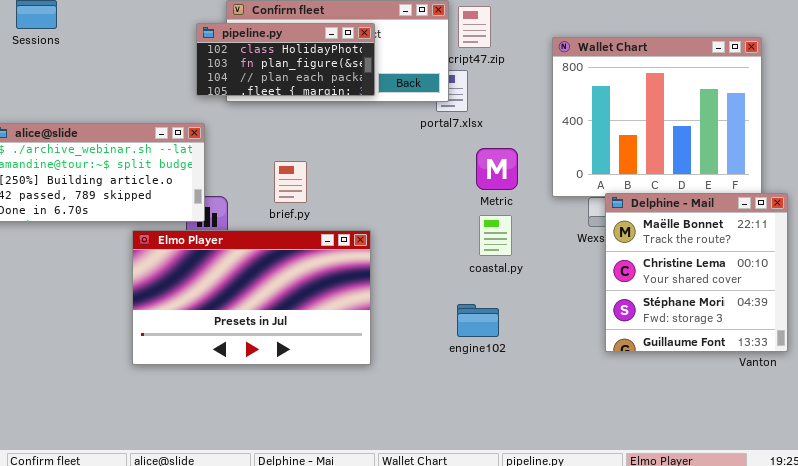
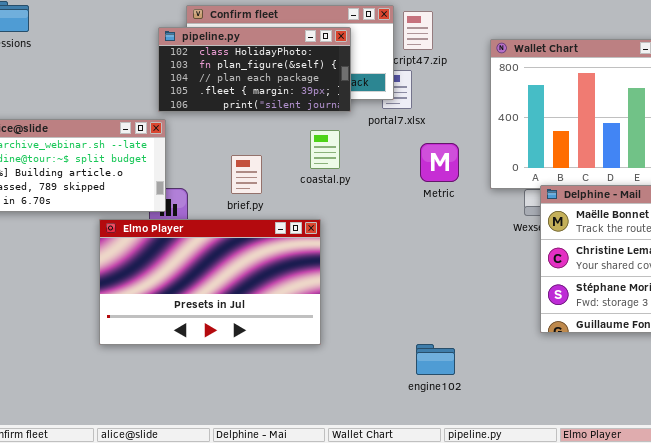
pipeline.py: [196,23,375,96] -> [158,27,351,112], resized
coastal.py: [479,215,512,256] -> [310,130,340,169], moved
engine102: [457,304,499,337] -> [416,344,455,375], moved

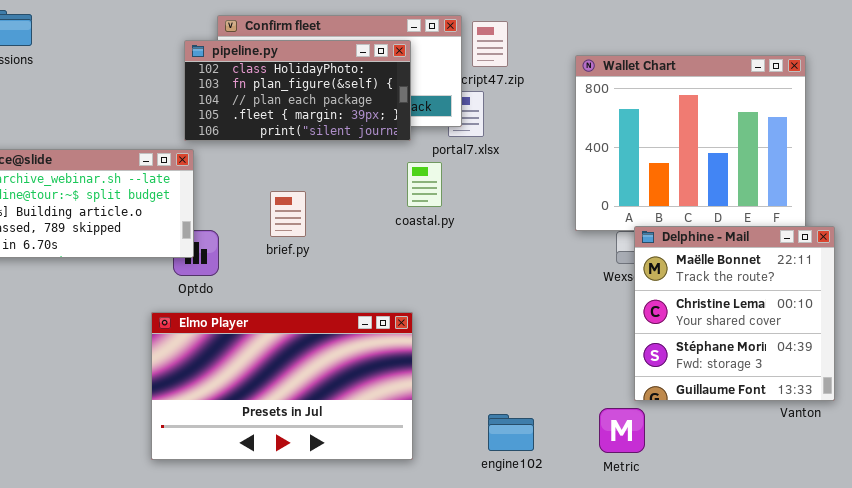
coastal.py: [310,130,340,169] -> [407,162,442,207], moved
Metric: [420,143,459,182] -> [599,408,645,453], moved
Elmo Player: [99,219,321,345] -> [151,312,413,460], moved

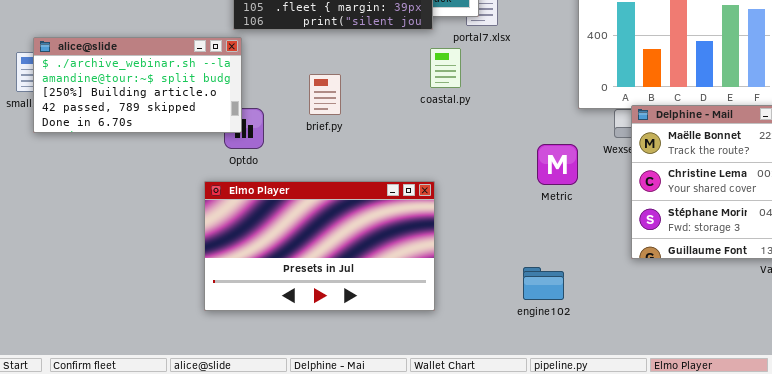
Metric: [599,408,645,453] -> [537,144,578,185], moved
engine102: [488,414,534,451] -> [523,267,564,300], moved

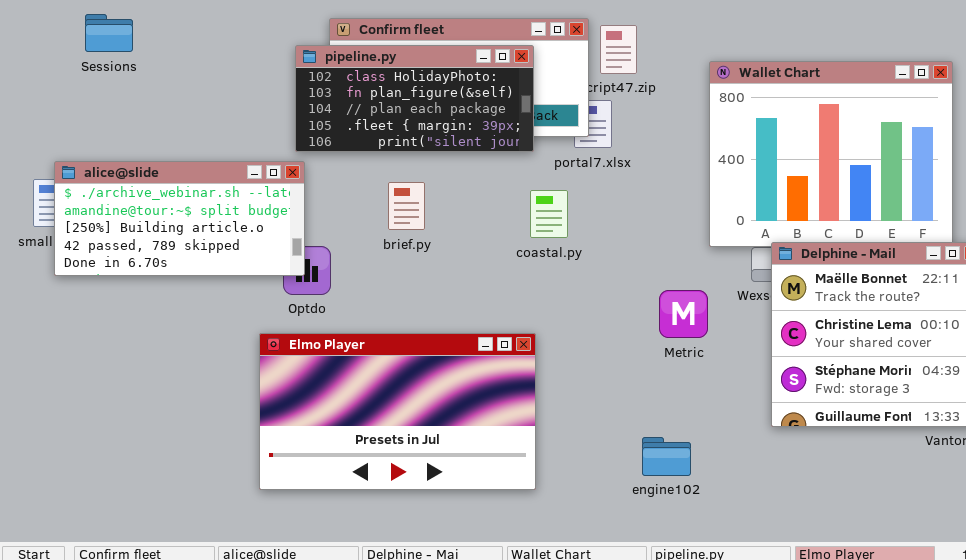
coastal.py: [430,48,461,88] -> [530,190,568,238], moved
brief.py: [309,74,341,115] -> [388,182,425,230], moved

